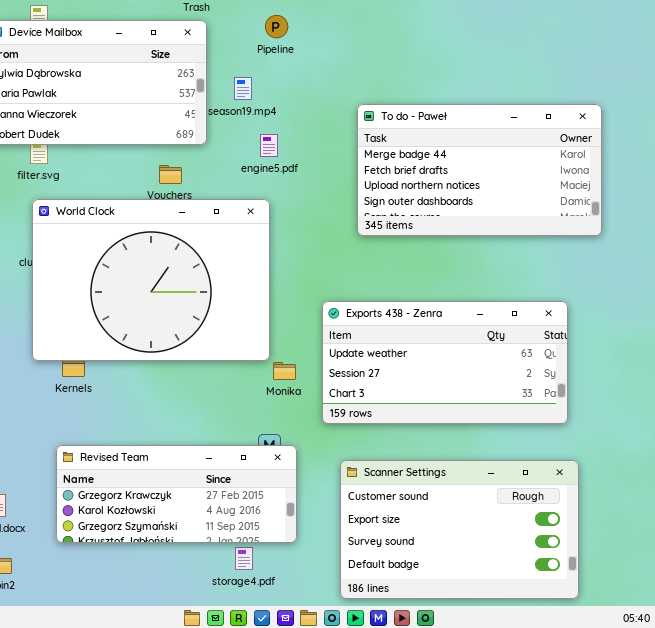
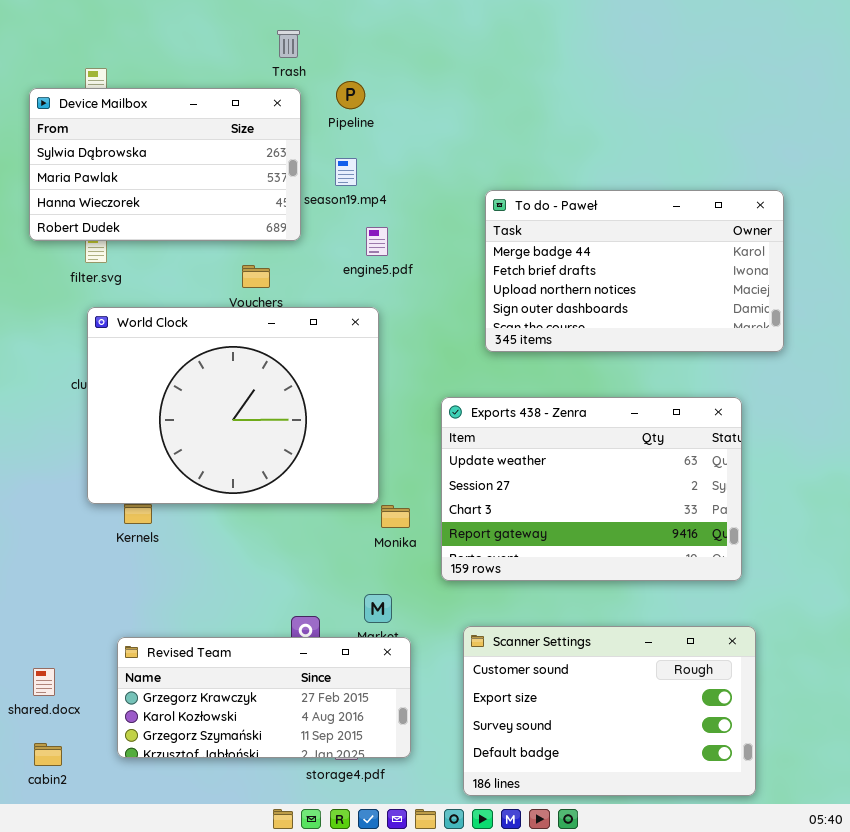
Pipeline: [265,15,288,38] -> [336,81,365,109], moved
Exports 438 - Zenra: [322,301,568,424] -> [441,397,742,581], resized
Revised Team: [56,445,297,543] -> [117,637,411,758], moved

